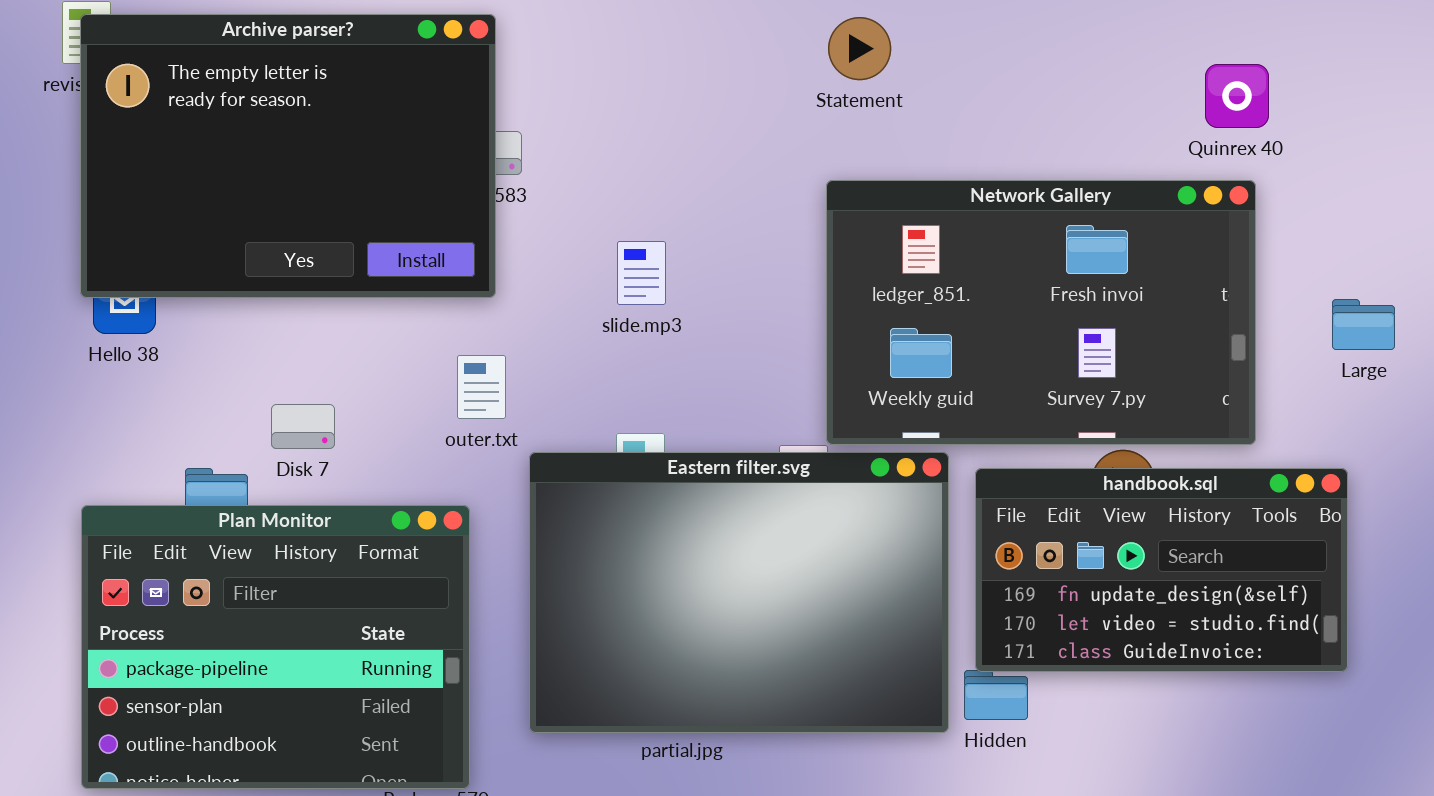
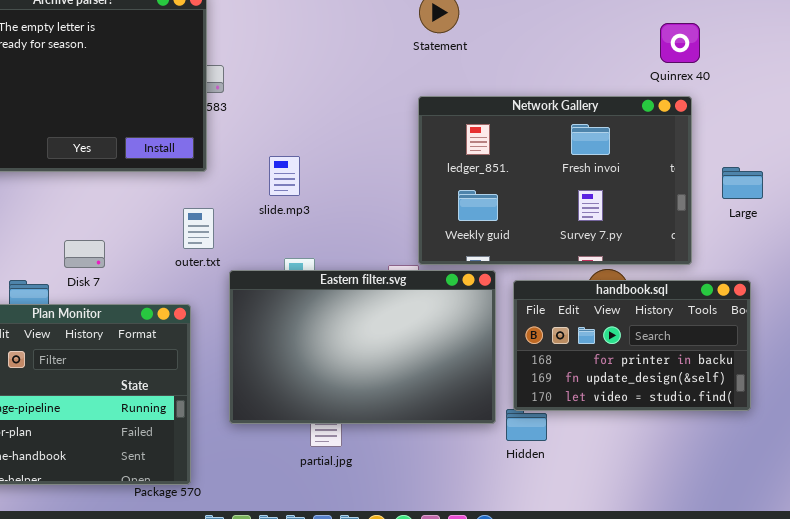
slide.mp3: [617,241,666,305] -> [269,156,300,196], moved
Large: [1332,299,1395,350] -> [722,167,763,199], moved
Eastern filter.svg: [529,452,949,733] -> [229,270,496,424], resized
handbook.sql: [975,468,1348,672] -> [513,280,751,411], scrolled up 1 row

